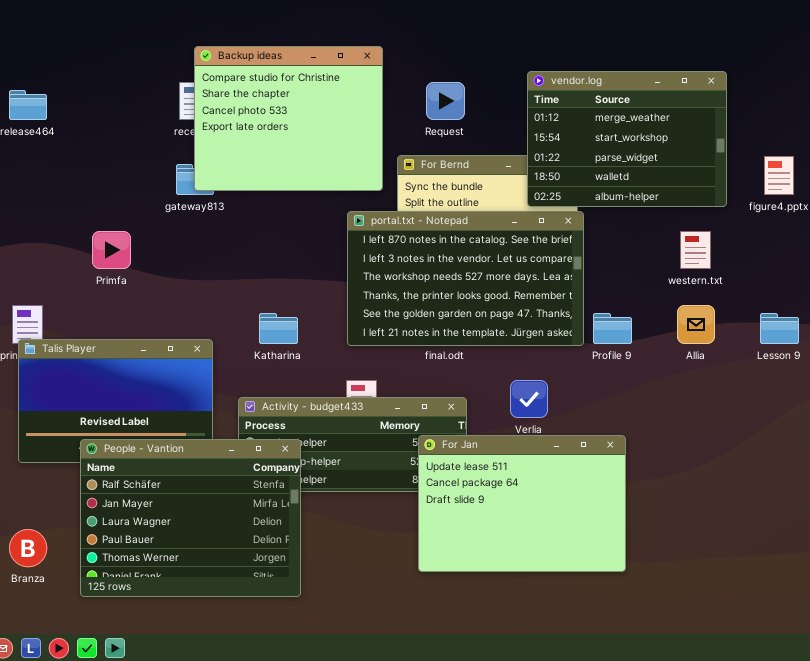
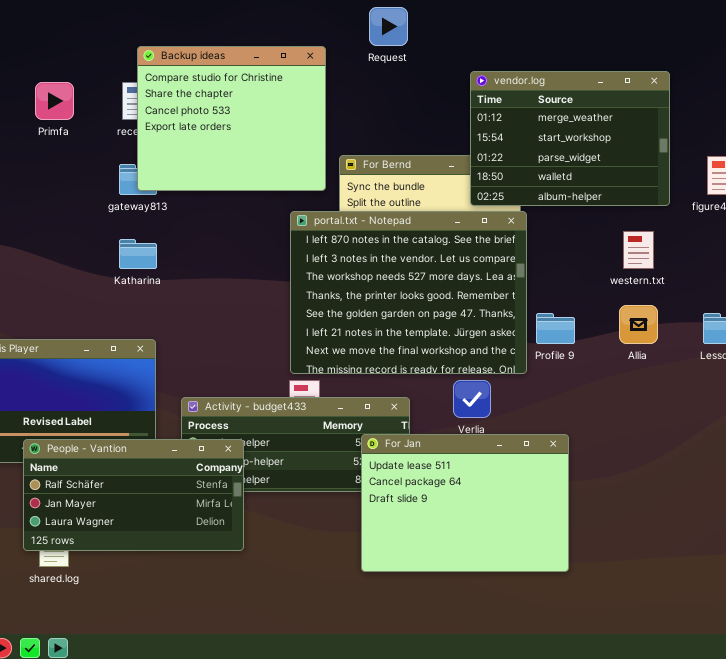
Request: [426,82,465,120] -> [369,7,408,46], moved
portal.txt - Notepad: [347,211,584,346] -> [290,211,527,374], resized
Primfa: [92,231,131,269] -> [35,82,74,120], moved
Katharina: [259,313,298,344] -> [119,239,157,269], moved
People - Vantion: [80,439,301,597] -> [23,439,244,551], resized

